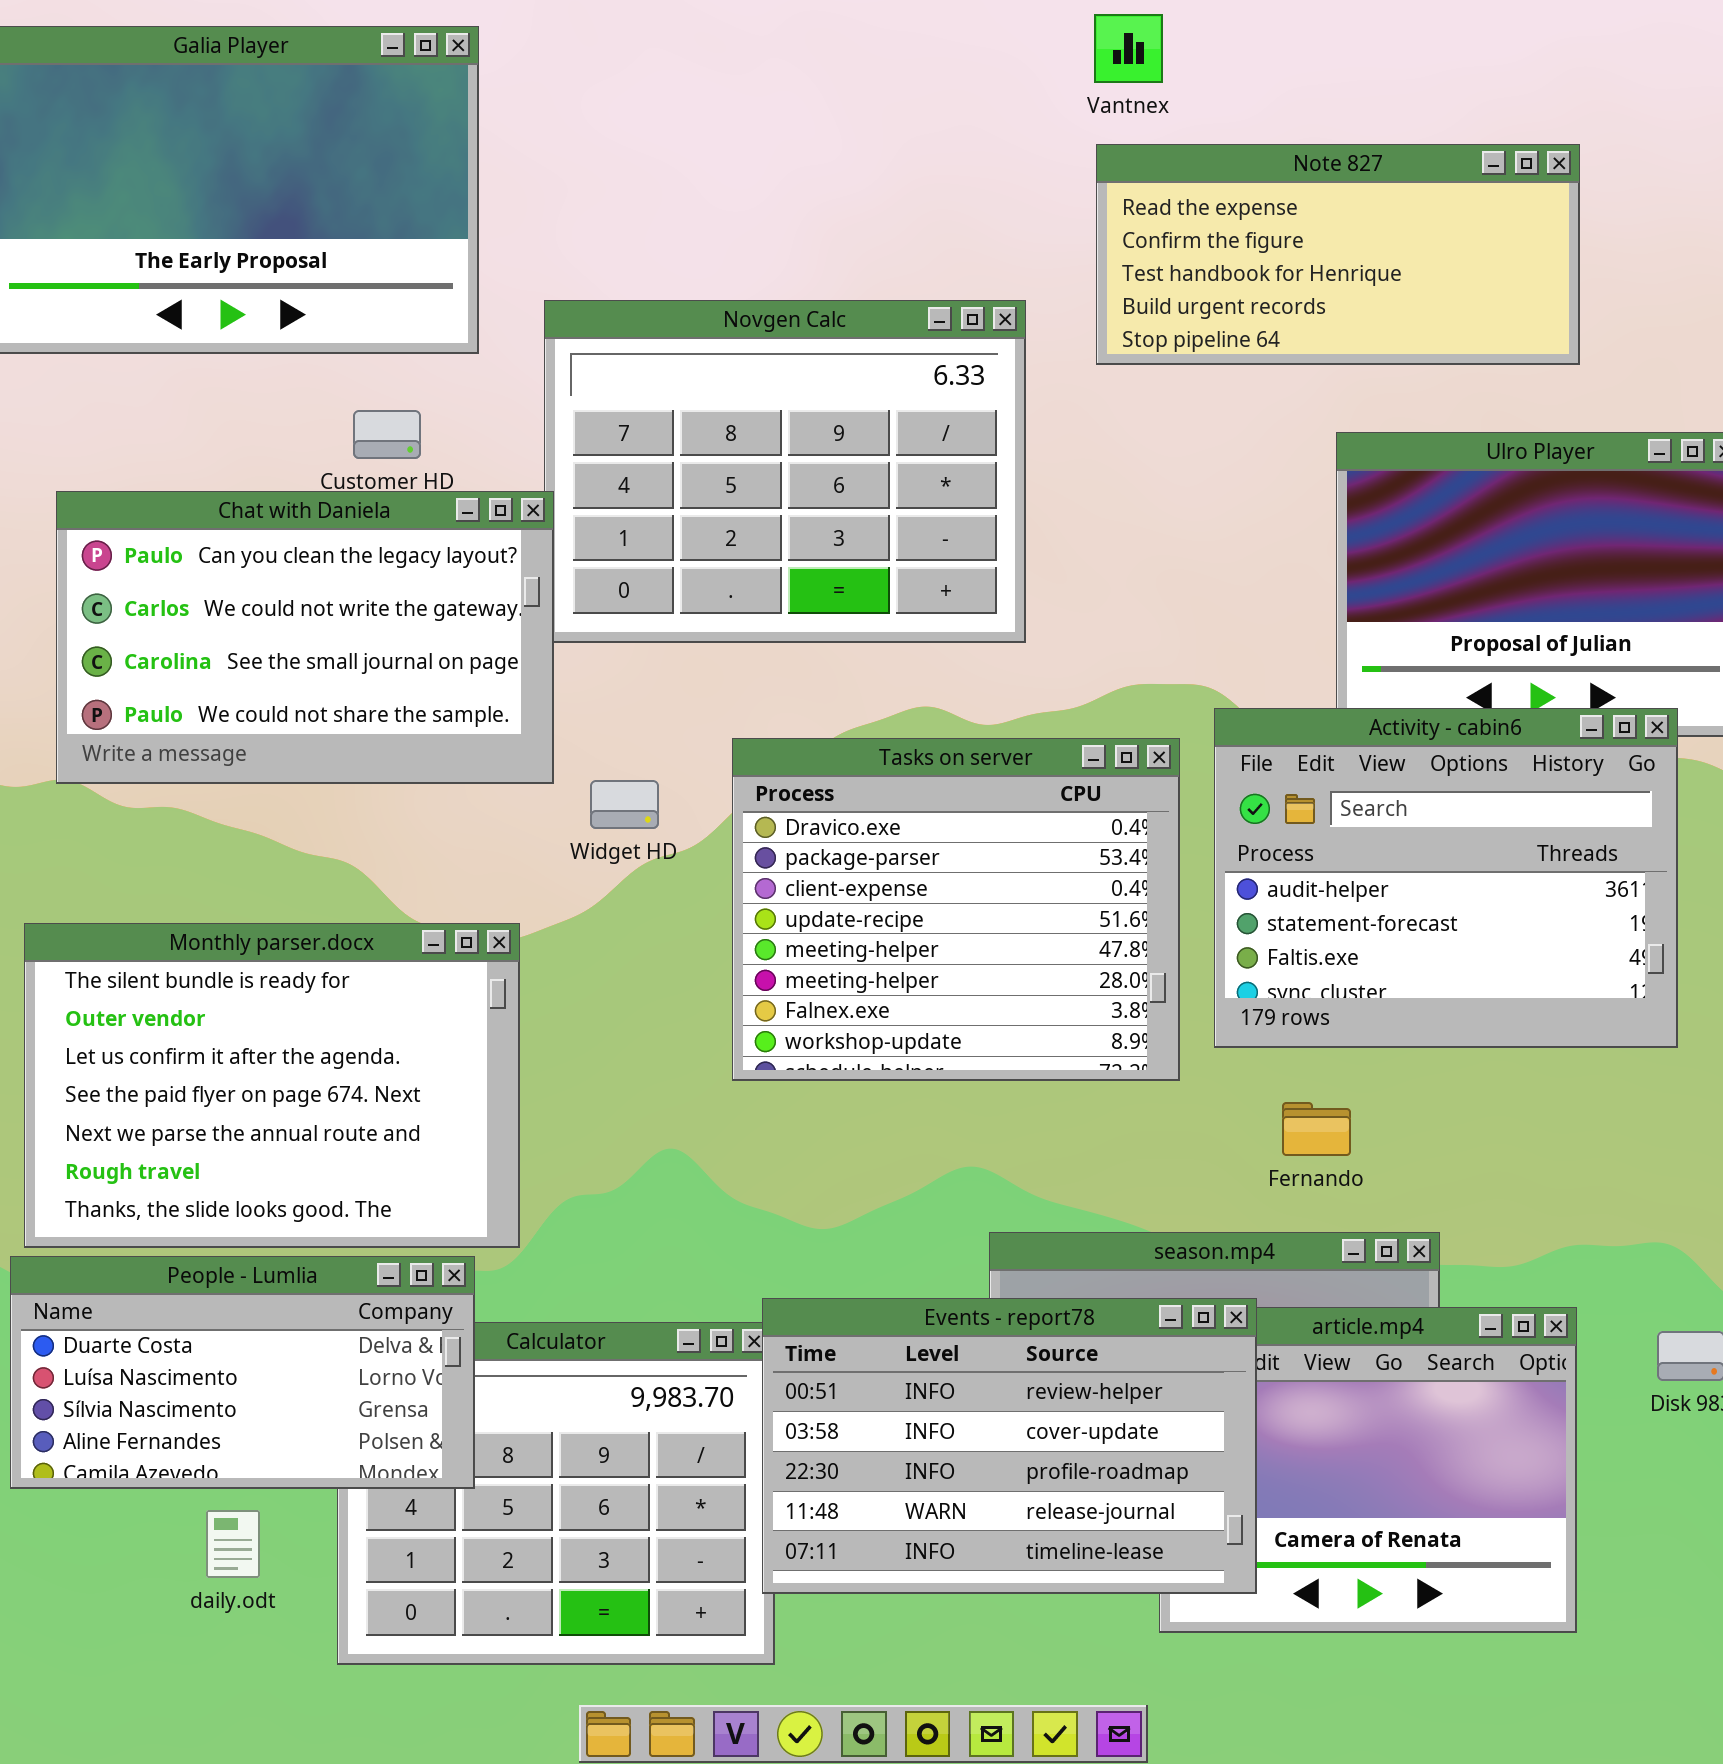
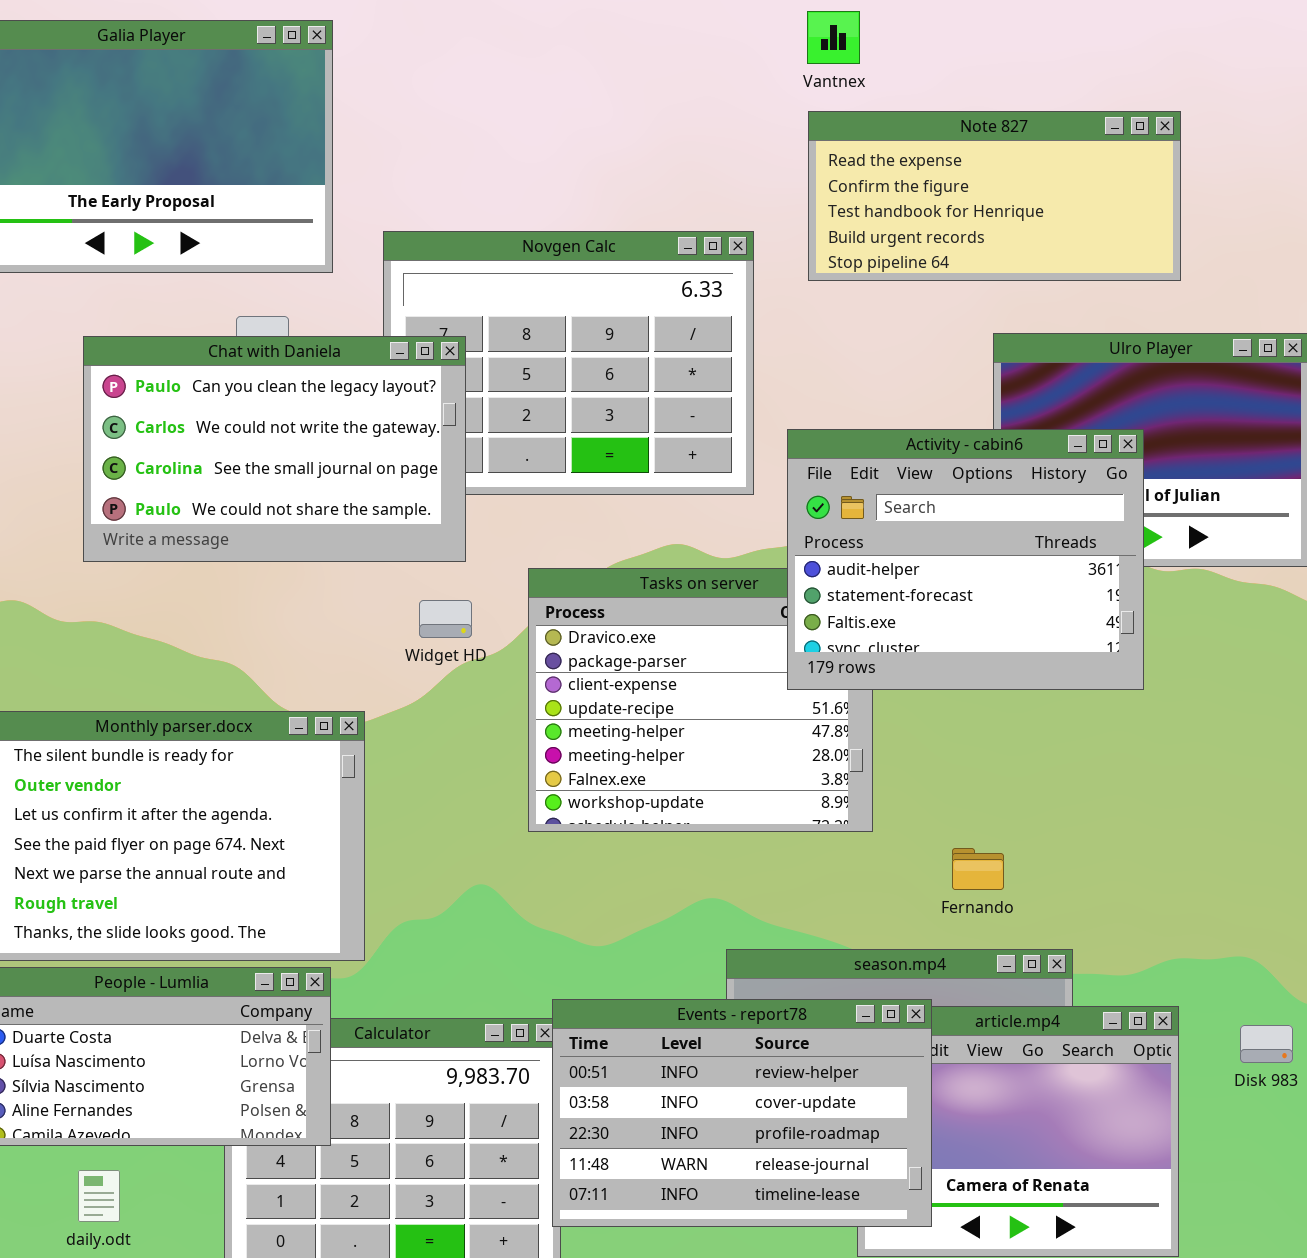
Chat with Daniela: [56,491,554,784] -> [83,336,466,562], moved
Activity - cabin6: [1214,708,1678,1048] -> [787,429,1144,690], moved
daily.odt: [206,1510,260,1578] -> [78,1170,120,1222], moved

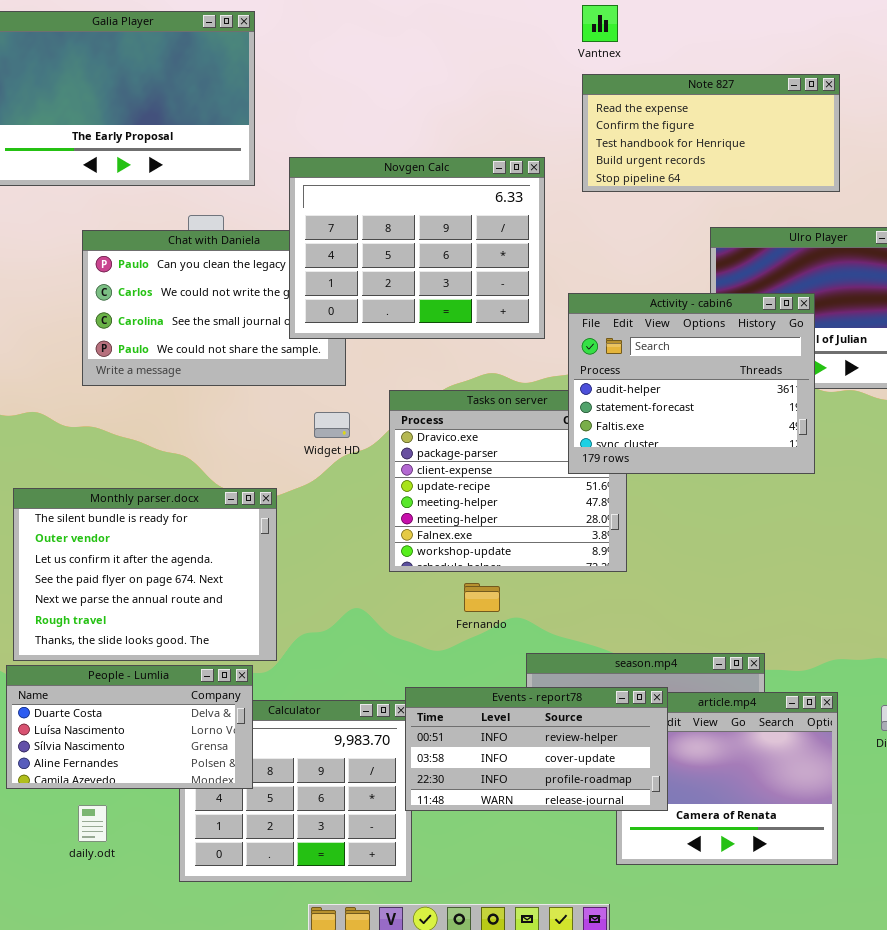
Novgen Calc: [383,231,754,495] -> [289,157,545,339], raised
Fernando: [952,848,1004,890] -> [464,583,500,612], moved
Events - report78: [552,999,932,1227] -> [405,687,668,811], resized

